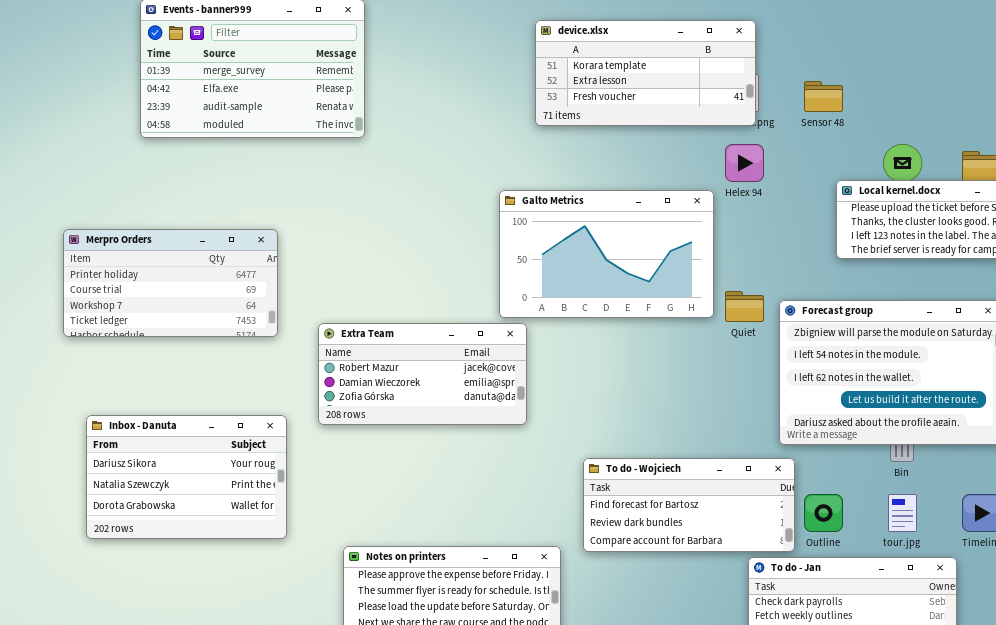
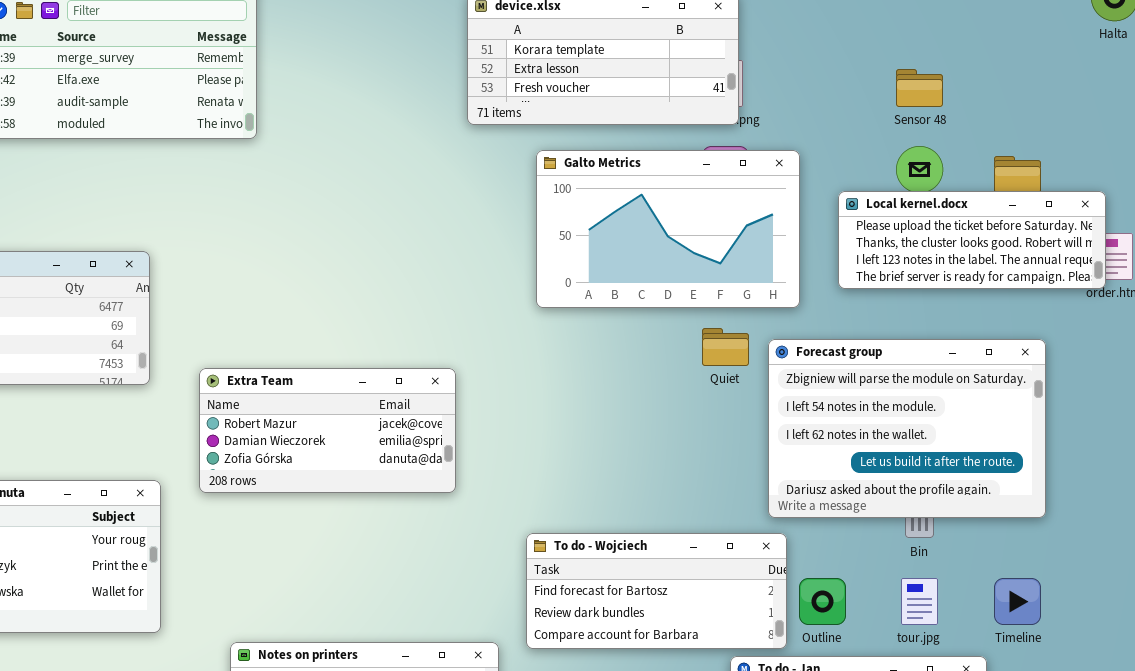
Sensor 48: [804,81,843,112] -> [896,69,943,107], moved
Galto Metrics: [499,190,714,318] -> [536,150,800,308], moved

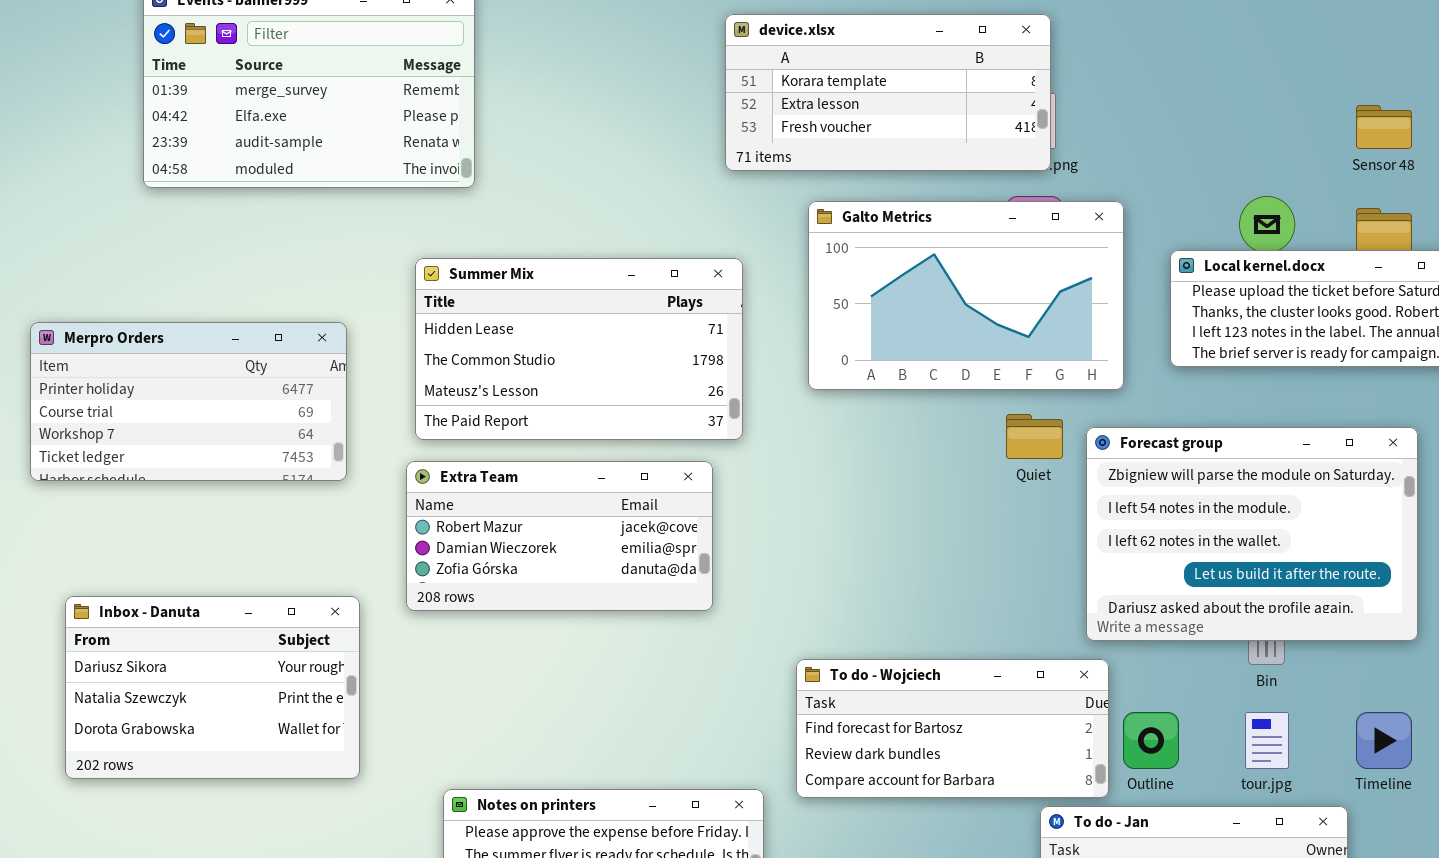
Sensor 48: [896,69,943,107] -> [1356,105,1412,149], moved
Summer Mix: none -> [415,258,743,440], opened

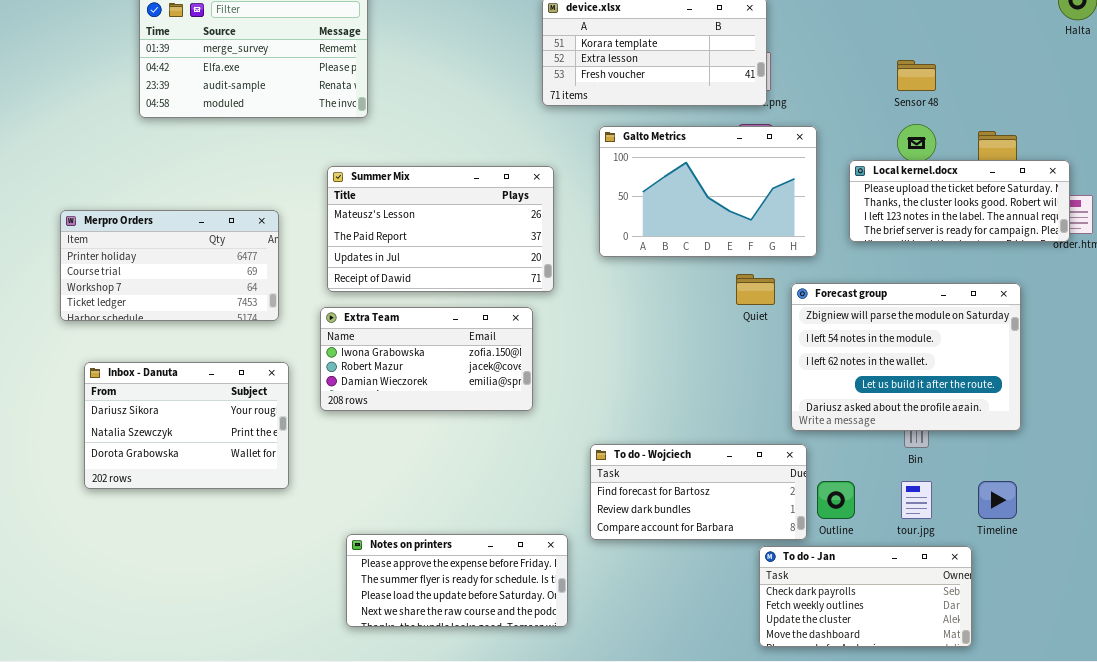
Sensor 48: [1356,105,1412,149] -> [897,60,936,91], moved
Summer Mix: [415,258,743,440] -> [327,166,554,292], scrolled down 2 rows
Extra Team: [406,461,713,611] -> [320,307,533,411], scrolled up 1 row
Inbox - Danuta: [65,596,360,779] -> [84,362,289,489], moved

